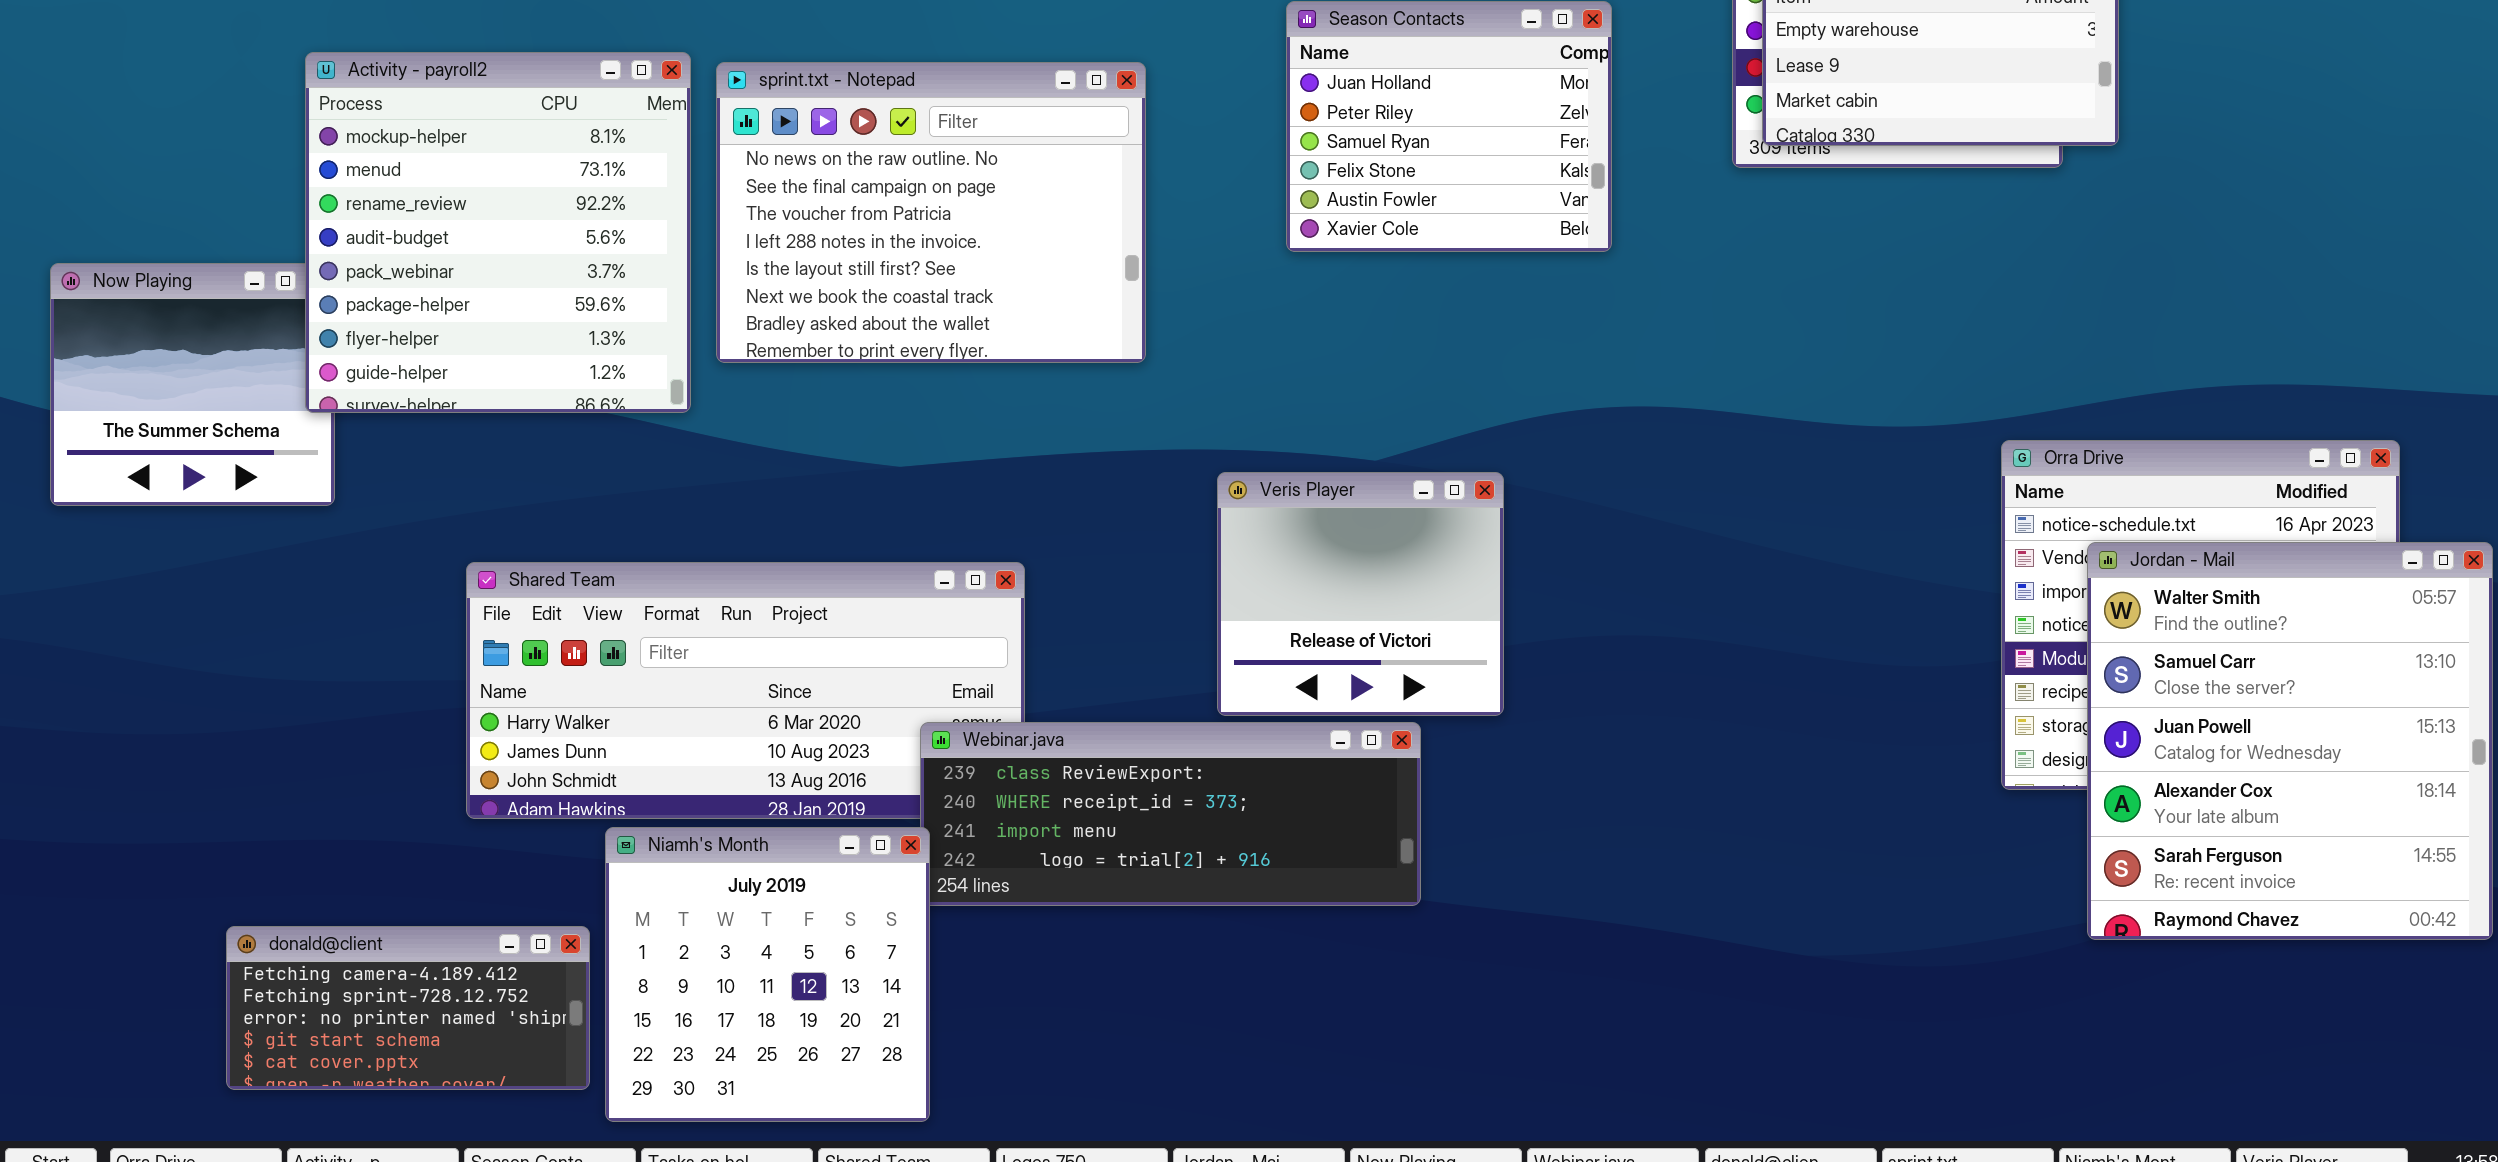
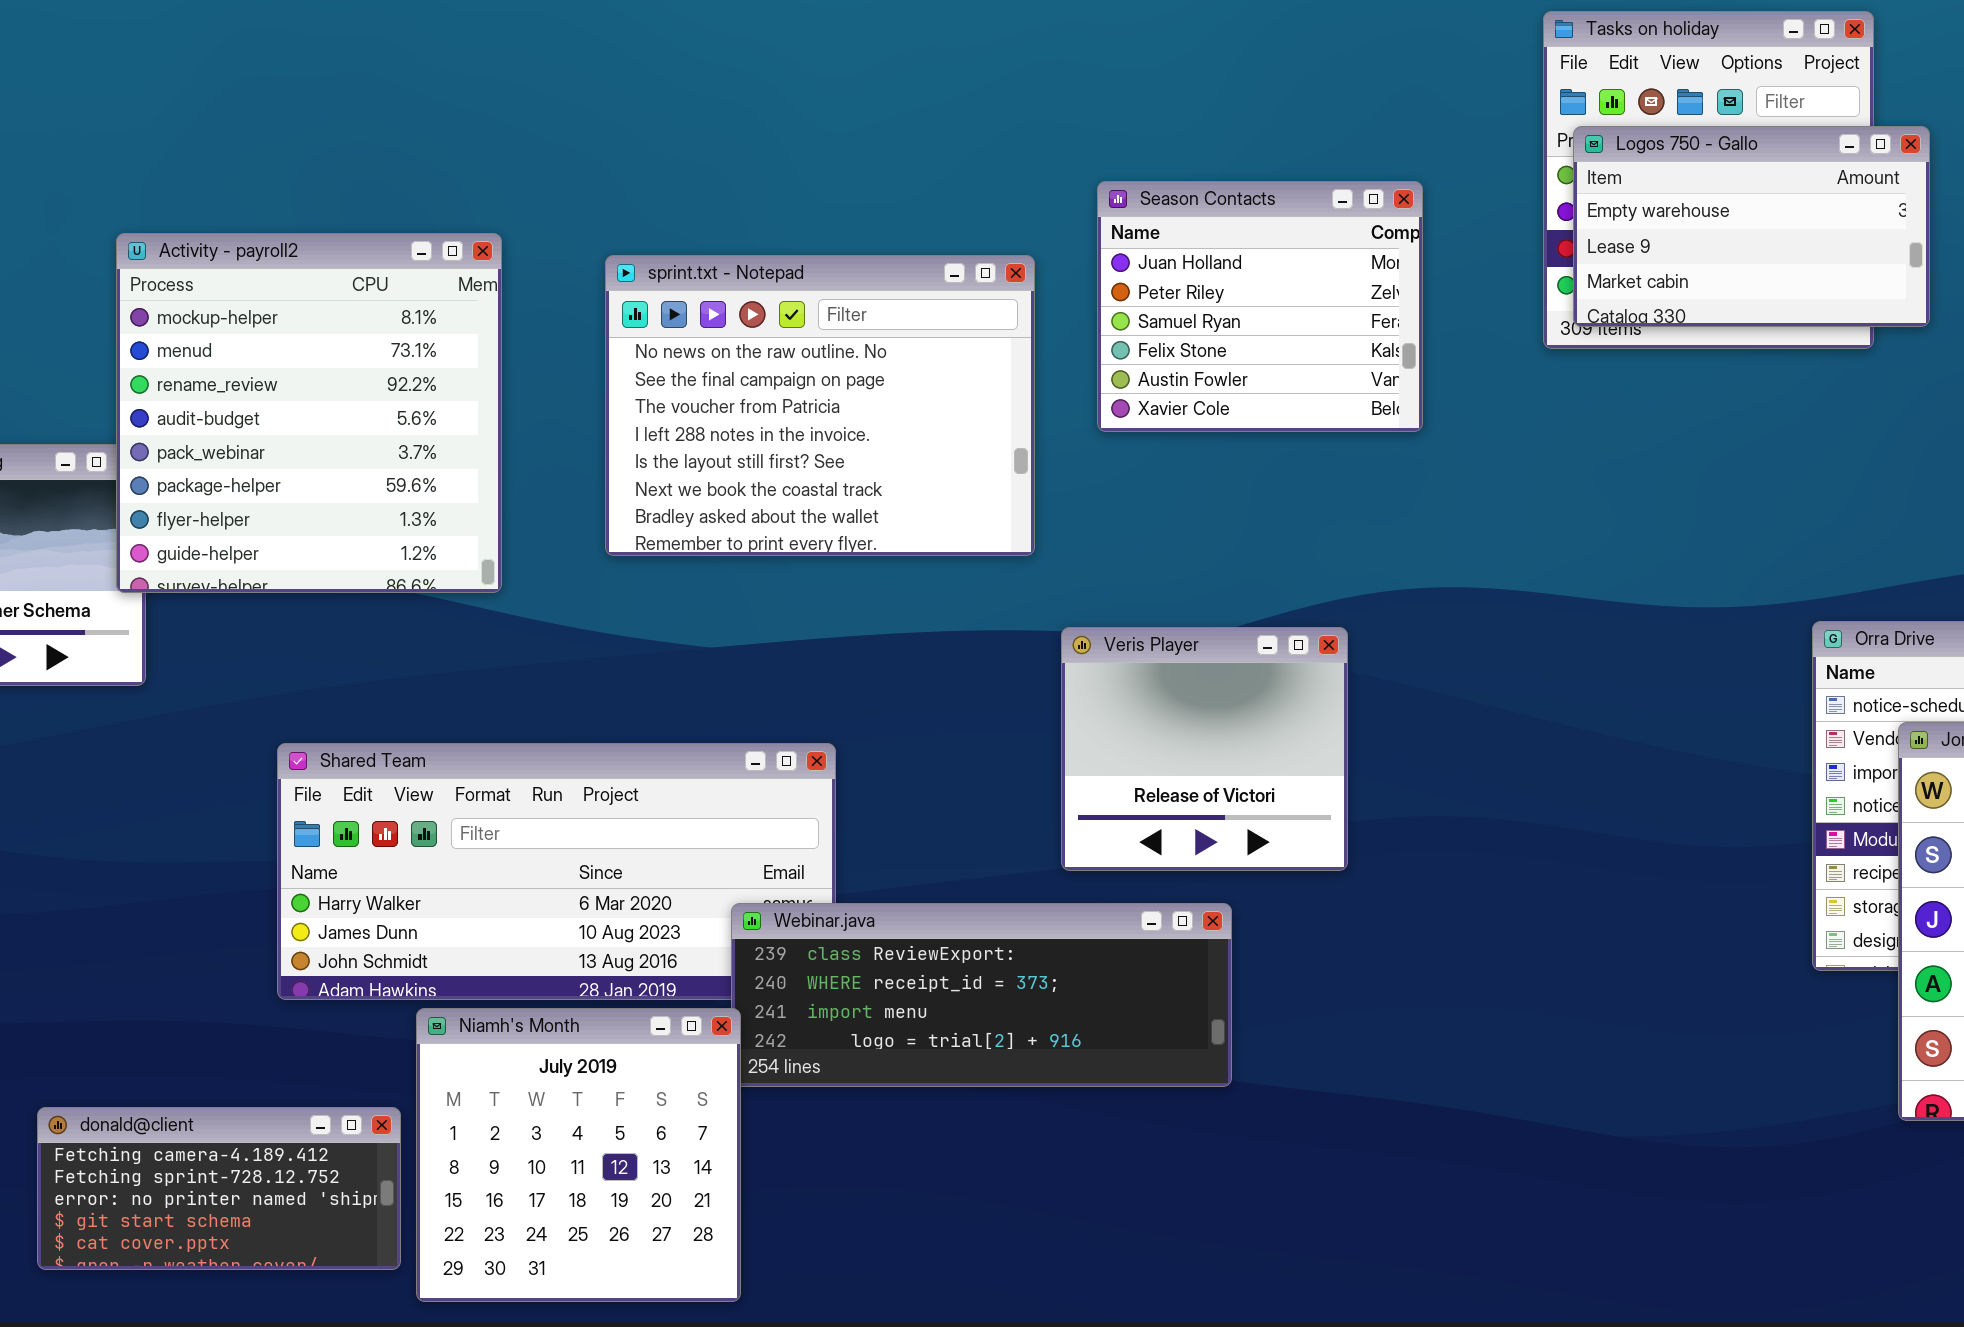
sprint.txt - Notepad: [716,62,1146,363] -> [605,255,1035,556], moved
Veris Player: [1217,472,1504,716] -> [1061,627,1348,871], moved

